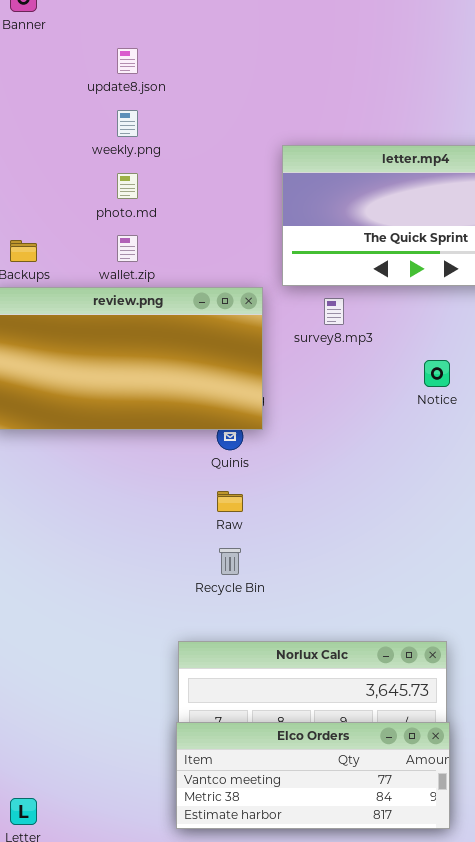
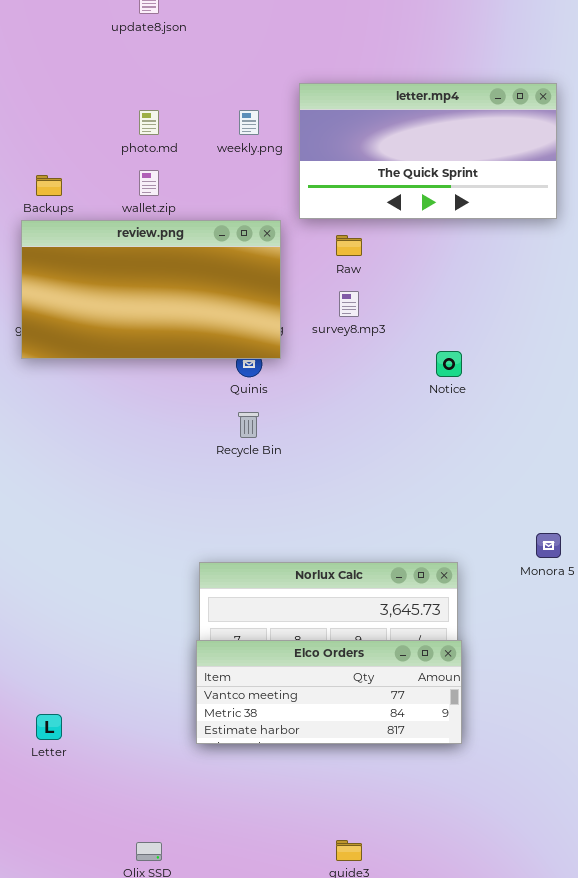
weekly.png: [117,110,138,137] -> [239,110,259,135], moved
survey8.mp3: [324,298,344,325] -> [339,291,359,317], moved
Notice: [424,360,450,387] -> [436,351,462,377], moved
Raw: [217,491,243,512] -> [336,235,362,256], moved
Recycle Bin: [219,548,241,575] -> [238,412,259,438], moved

